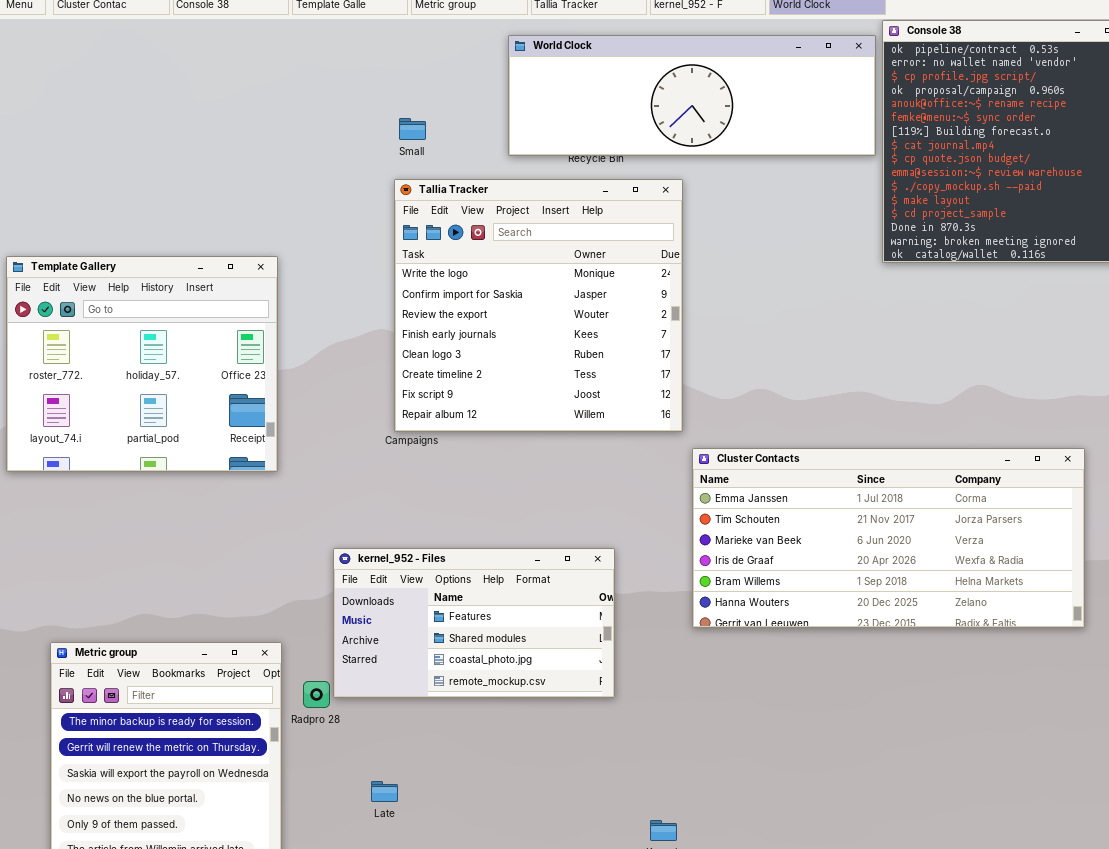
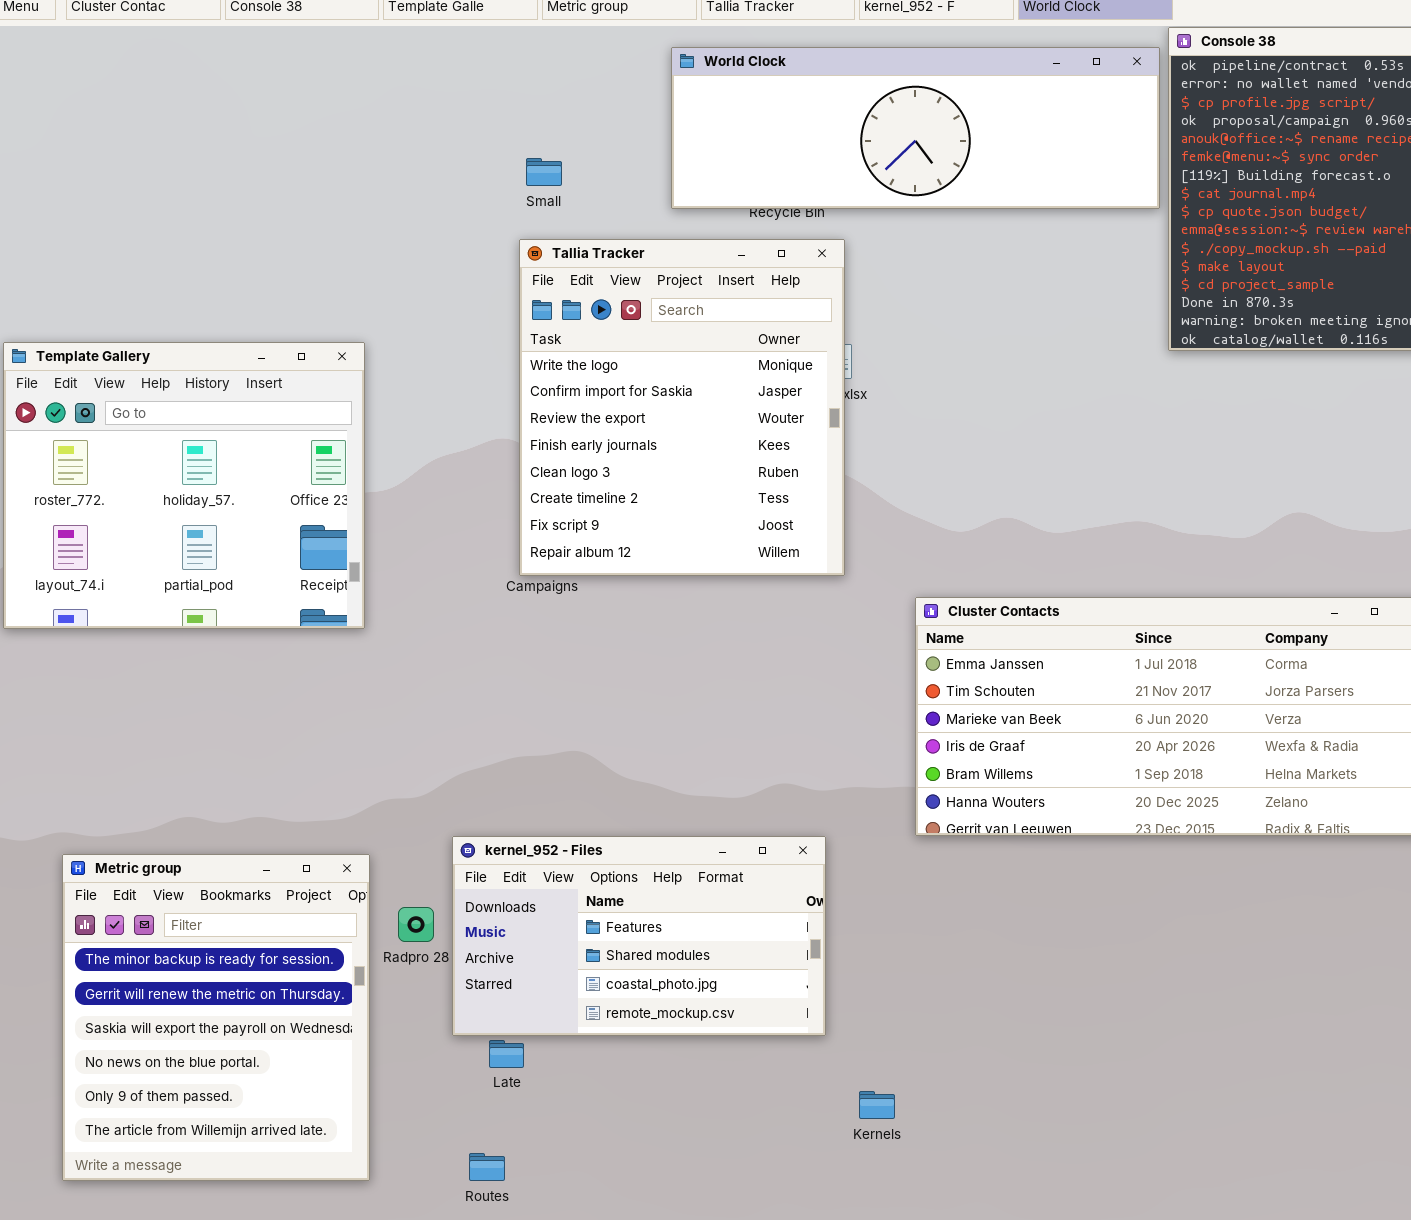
Tallia Tracker: [394,179,683,432] -> [519,239,845,576], resized
kernel_952 - Files: [333,548,615,698] -> [452,836,826,1036], moved

